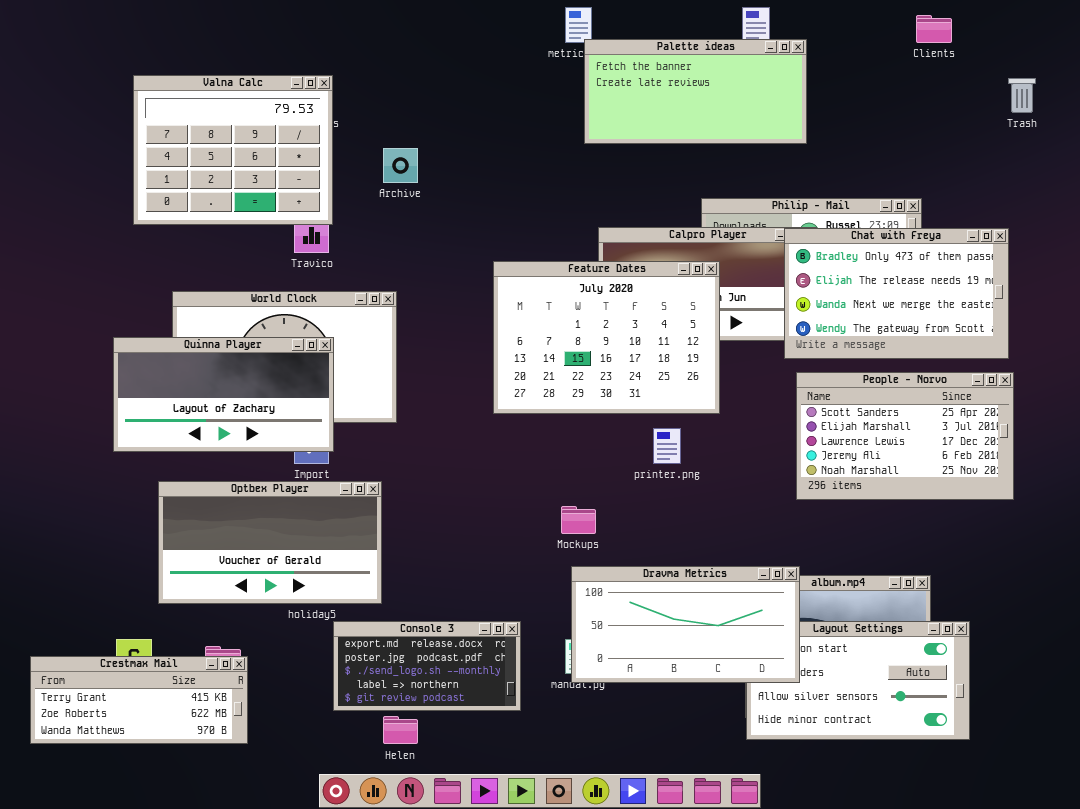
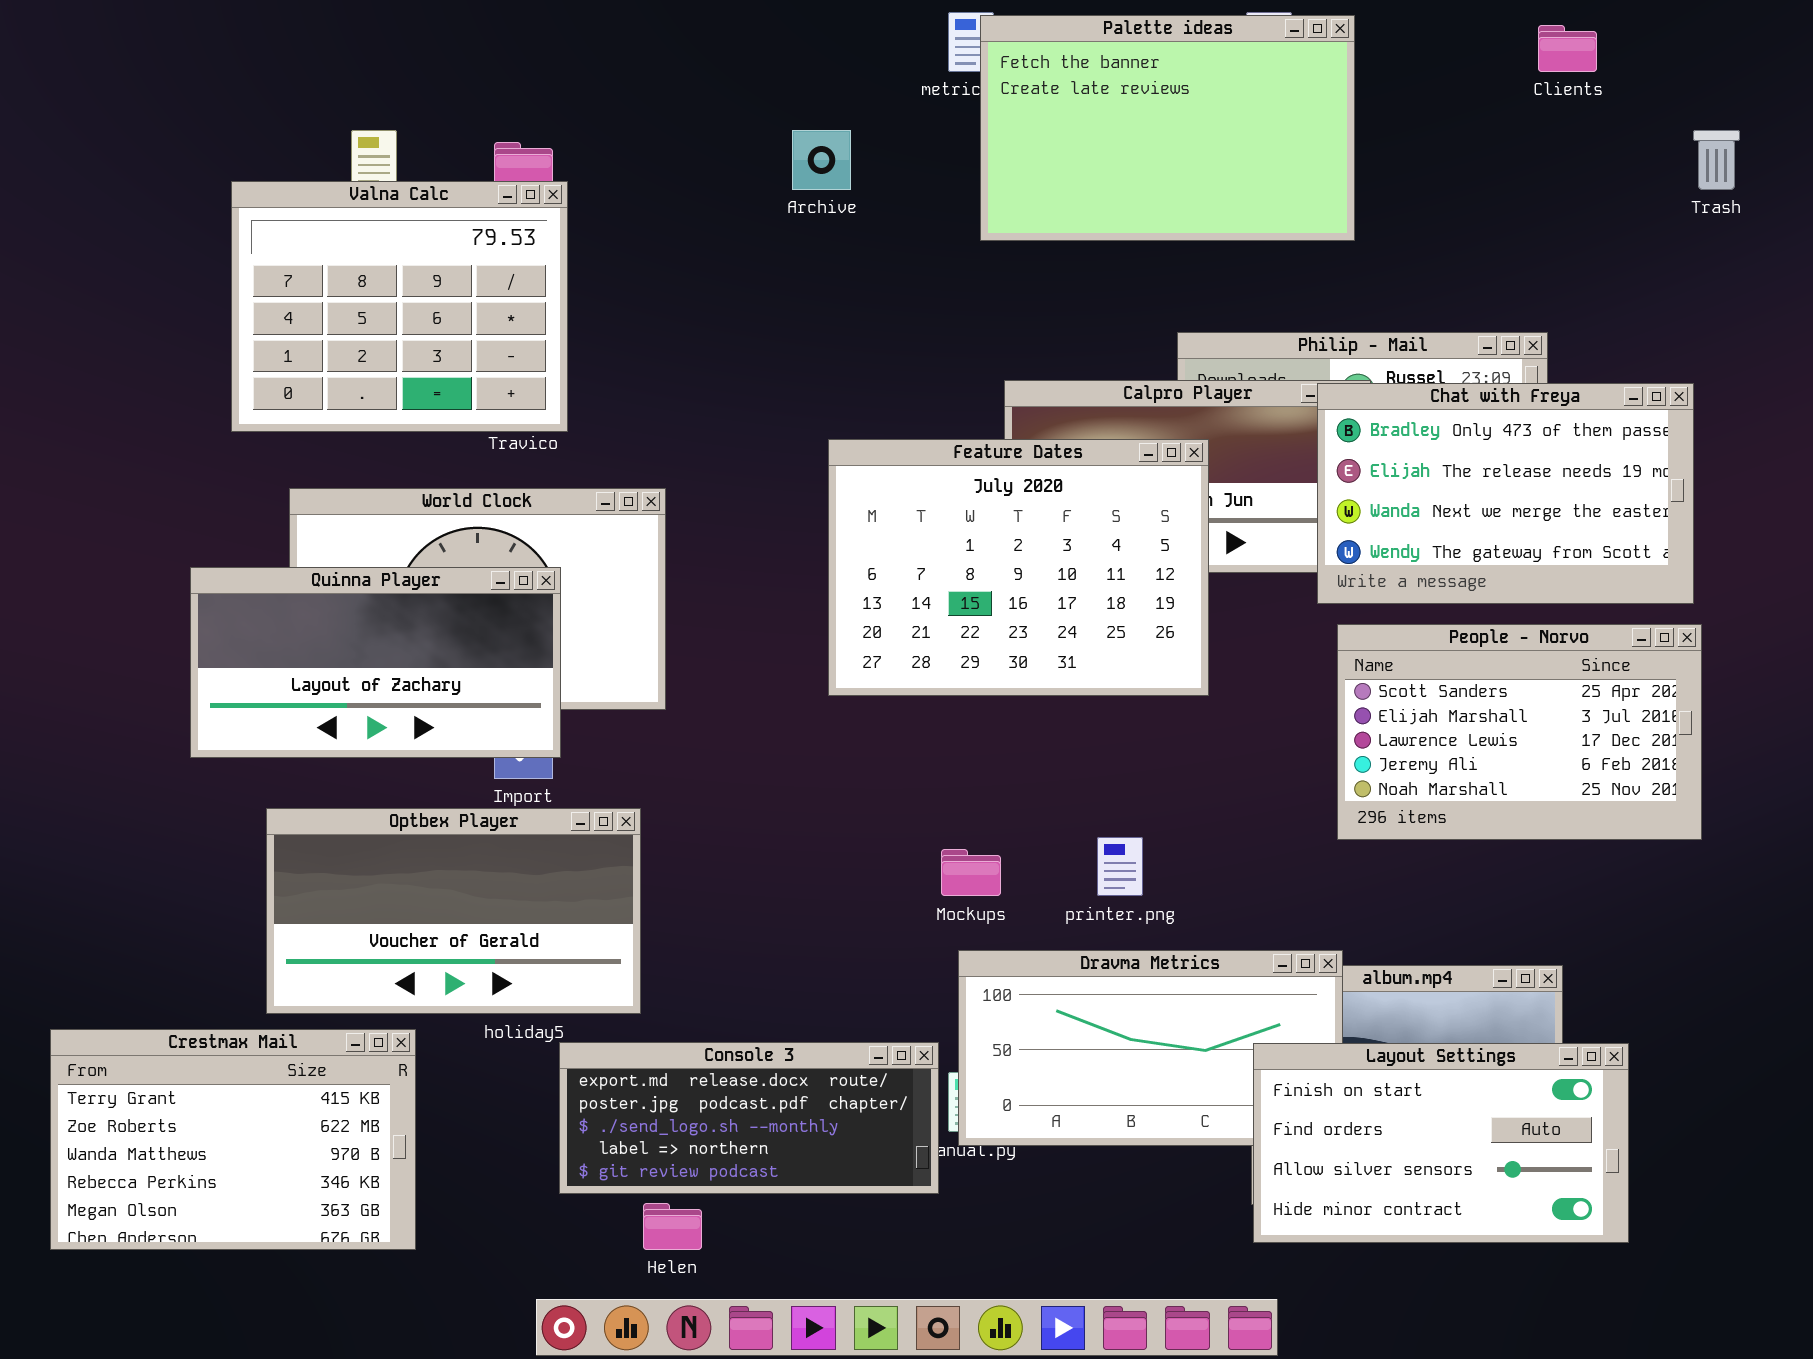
Palette ideas: [584,39,807,144] -> [980,15,1355,241], resized
Valna Calc: [133,75,333,225] -> [231,181,568,432], moved
Archive: [383,148,418,183] -> [792,130,851,190], moved
printer.png: [653,428,681,464] -> [1097,837,1143,896], moved
Console 3: [333,621,521,711] -> [559,1042,939,1194], resized
Layout Settings: [746,621,970,740] -> [1253,1043,1629,1243], raised
Crestmax Mail: [30,656,248,744] -> [50,1029,416,1250], resized

